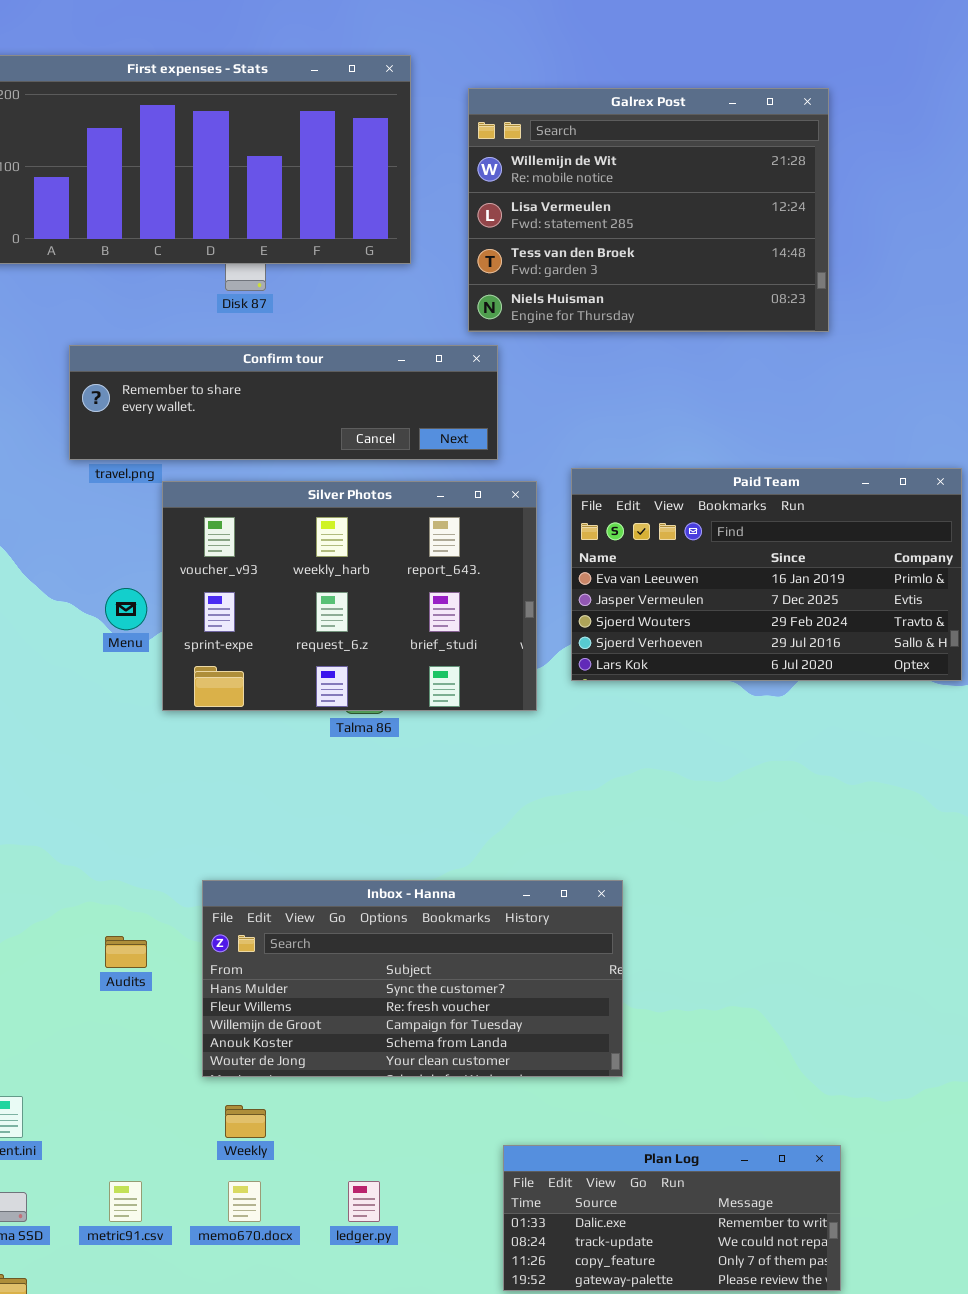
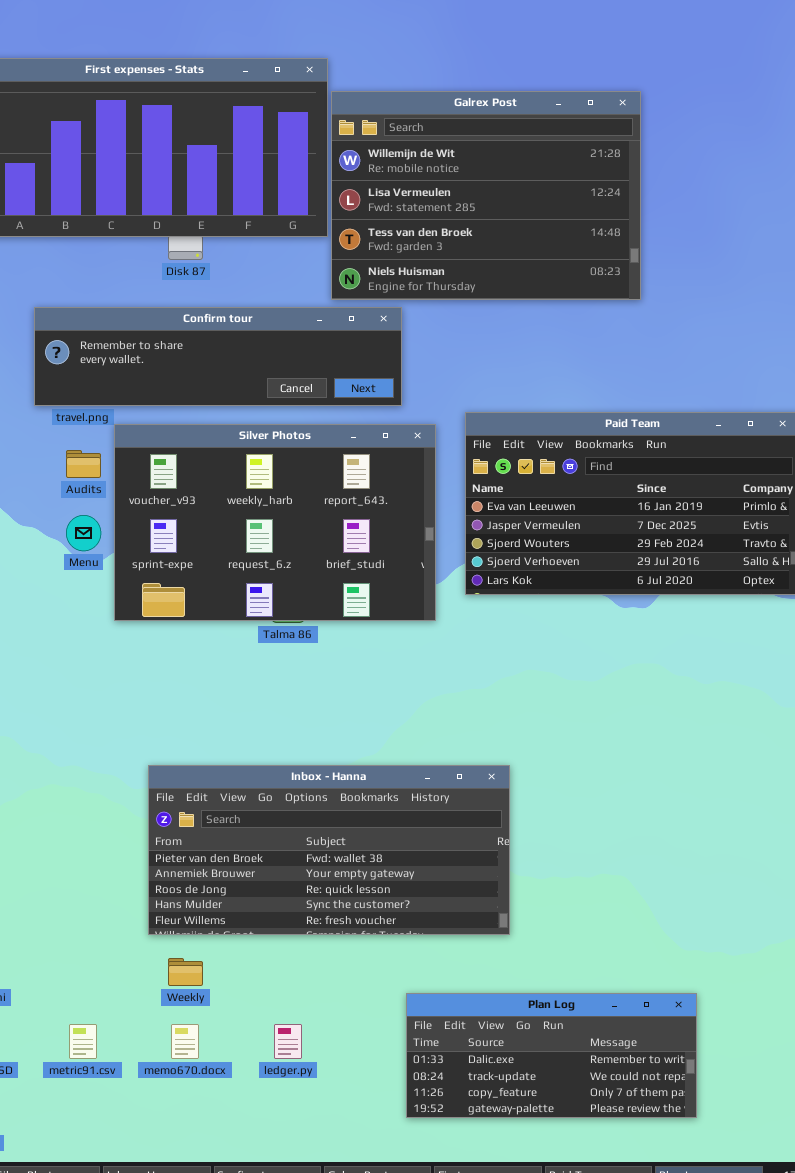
Galrex Post: [468,88,829,332] -> [331,91,641,300], moved
Inbox - Hanna: [202,880,623,1077] -> [148,765,510,935], scrolled up 3 rows
Audits: [105,936,147,968] -> [66,450,101,478], moved

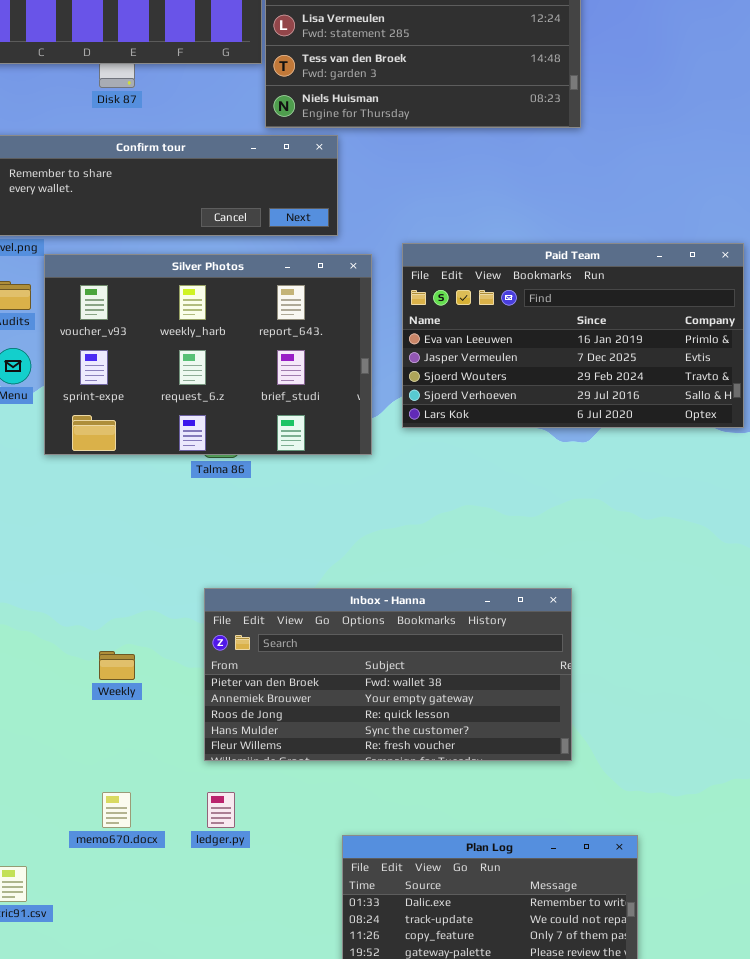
Inbox - Hanna: [148,765,510,935] -> [204,588,572,761], moved
Weekly: [168,958,203,986] -> [99,651,135,680], moved
memo670.docx: [171,1024,199,1059] -> [102,792,131,828], moved
ledger.py: [274,1024,302,1059] -> [207,792,235,828], moved

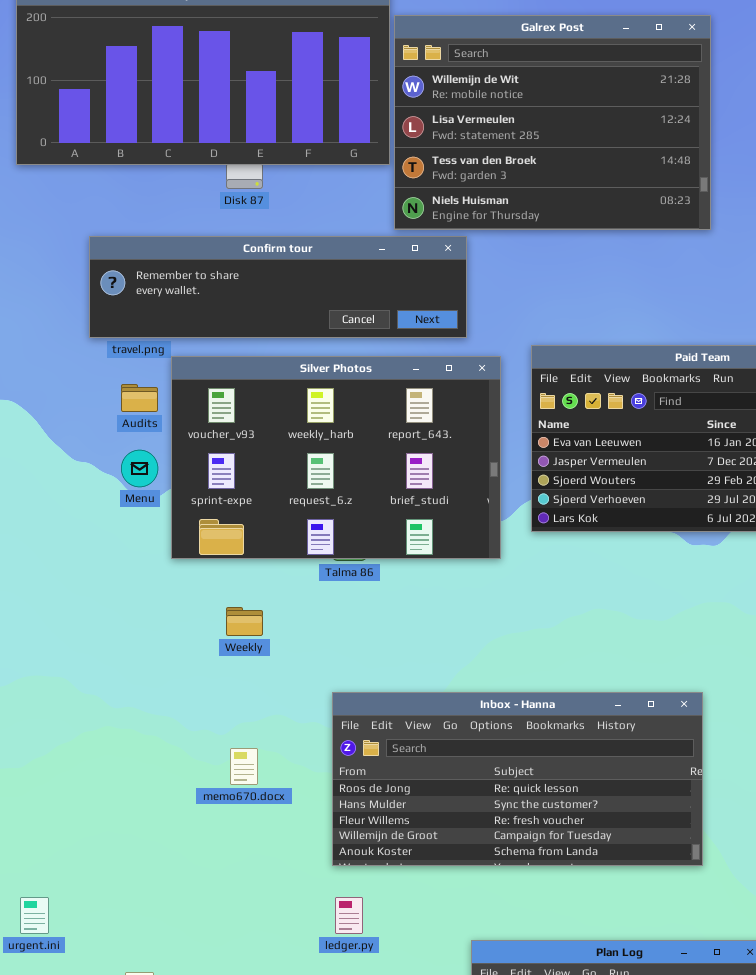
Inbox - Hanna: [204,588,572,761] -> [332,692,703,866], scrolled down 2 rows
Weekly: [99,651,135,680] -> [226,607,263,636], moved
memo670.docx: [102,792,131,828] -> [230,748,258,785], moved

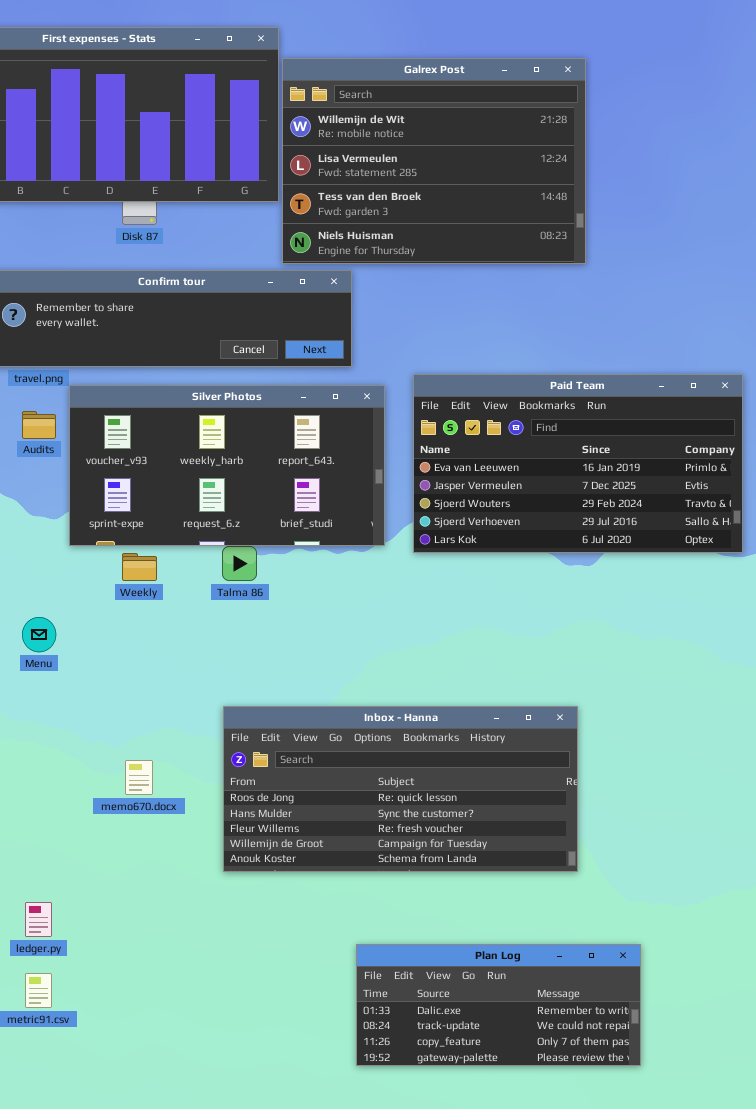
Silver Photos: [171,356,501,559] -> [69,385,385,546], resized
Menu: [121,450,158,487] -> [22,617,56,652], moved
Weekly: [226,607,263,636] -> [122,553,157,581], moved
ledger.py: [335,897,363,934] -> [25,902,52,937], moved

